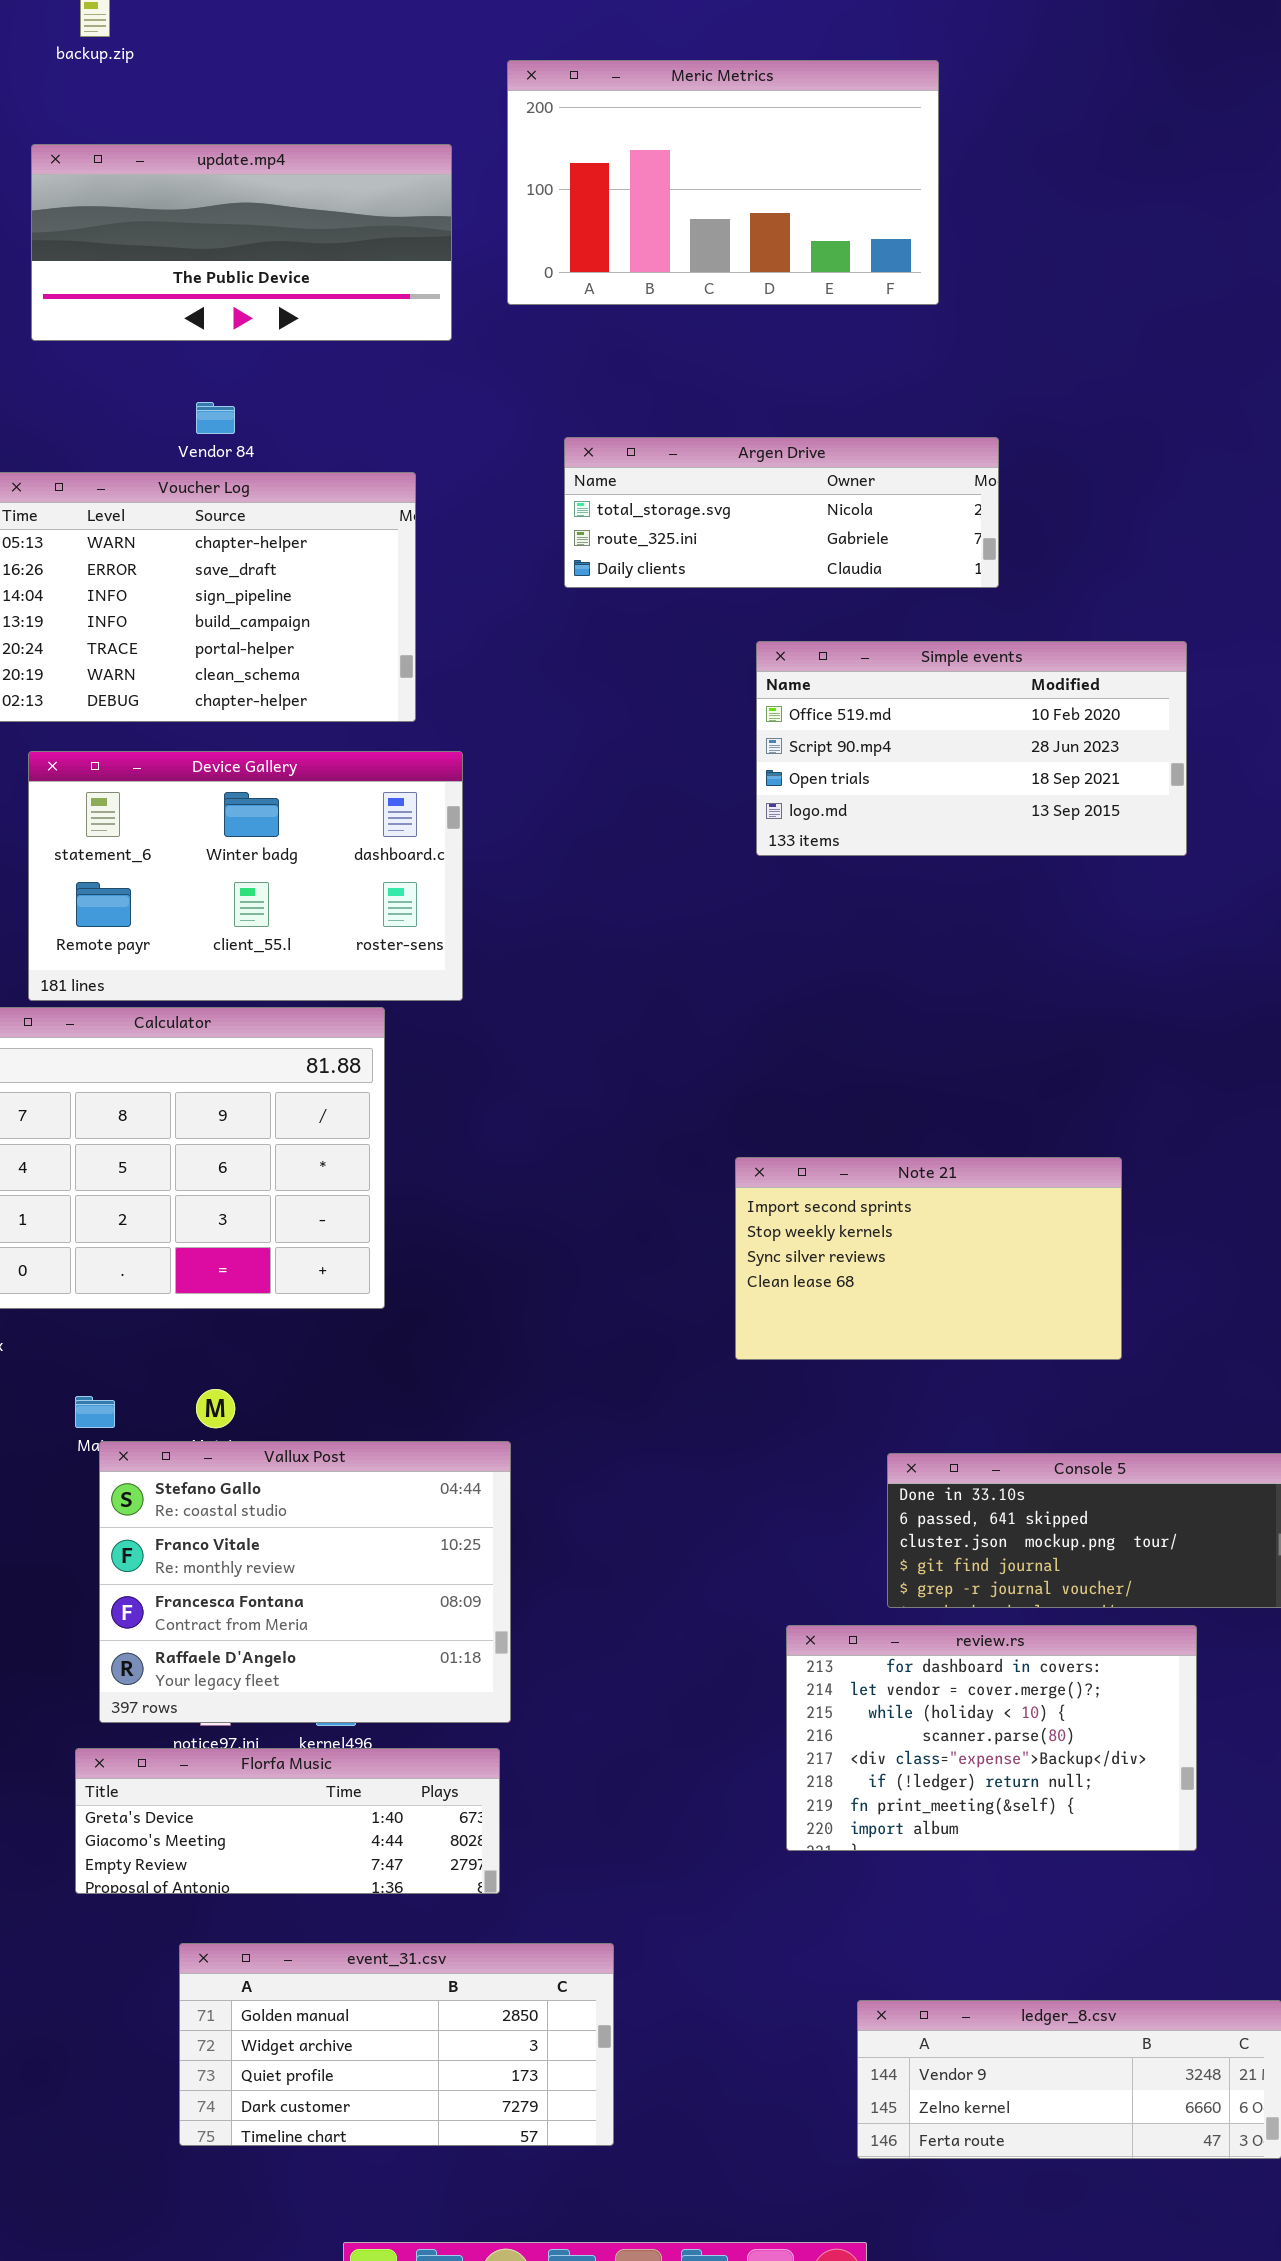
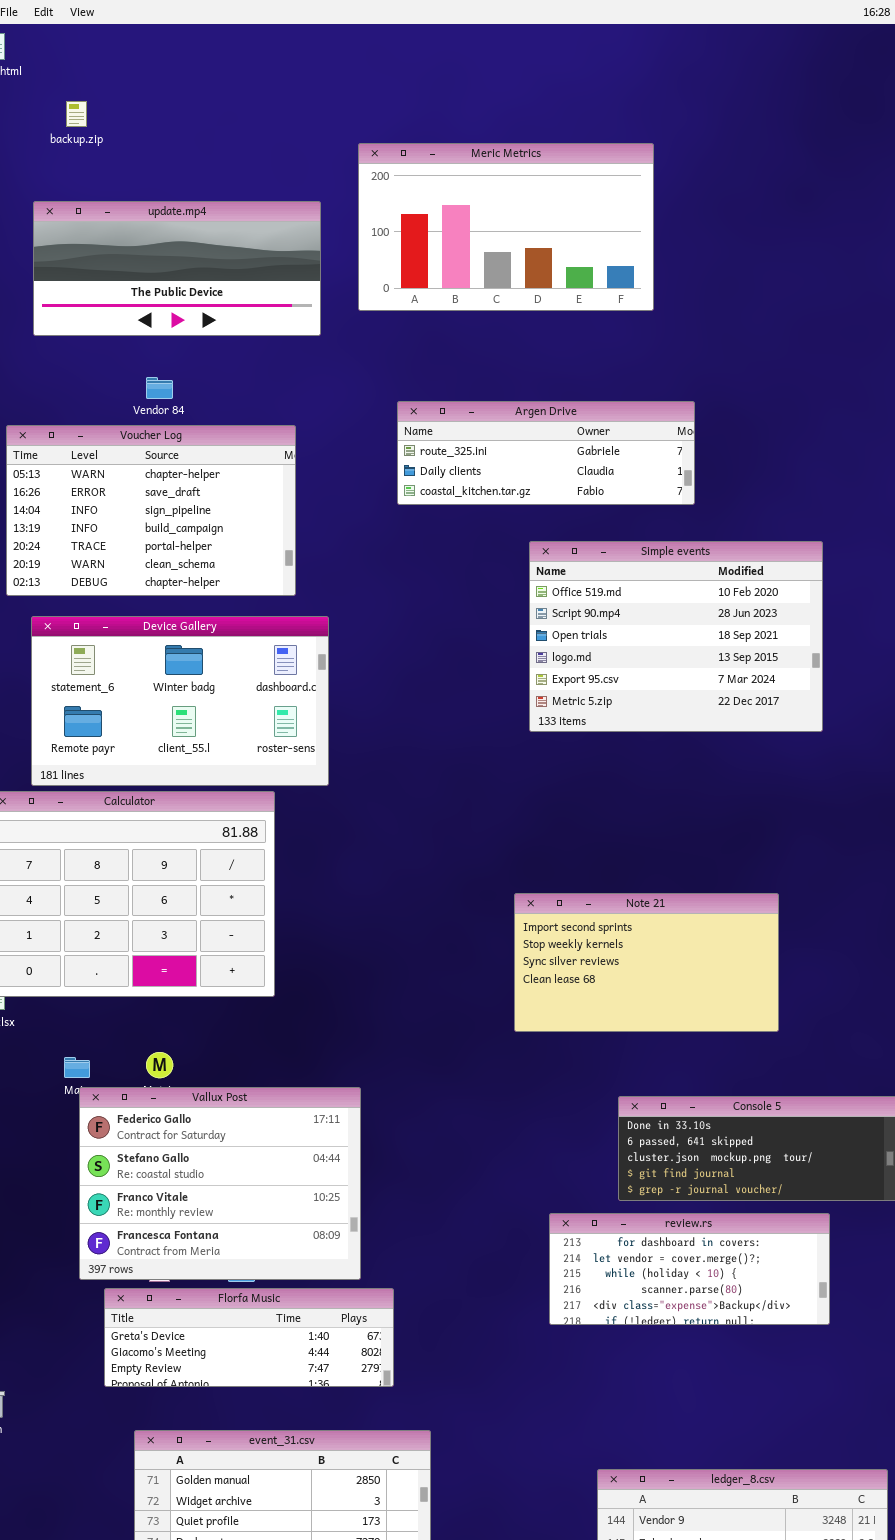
Argen Drive: [564,437,999,588] -> [397,401,695,505], scrolled down 1 row
Simple events: [756,641,1187,856] -> [529,541,823,732], resized
Vallux Post: [99,1441,511,1723] -> [79,1087,361,1280], scrolled up 1 row
review.rs: [786,1625,1197,1851] -> [549,1213,830,1325], resized
Florfa Music: [75,1748,500,1894] -> [104,1288,394,1387], moved

